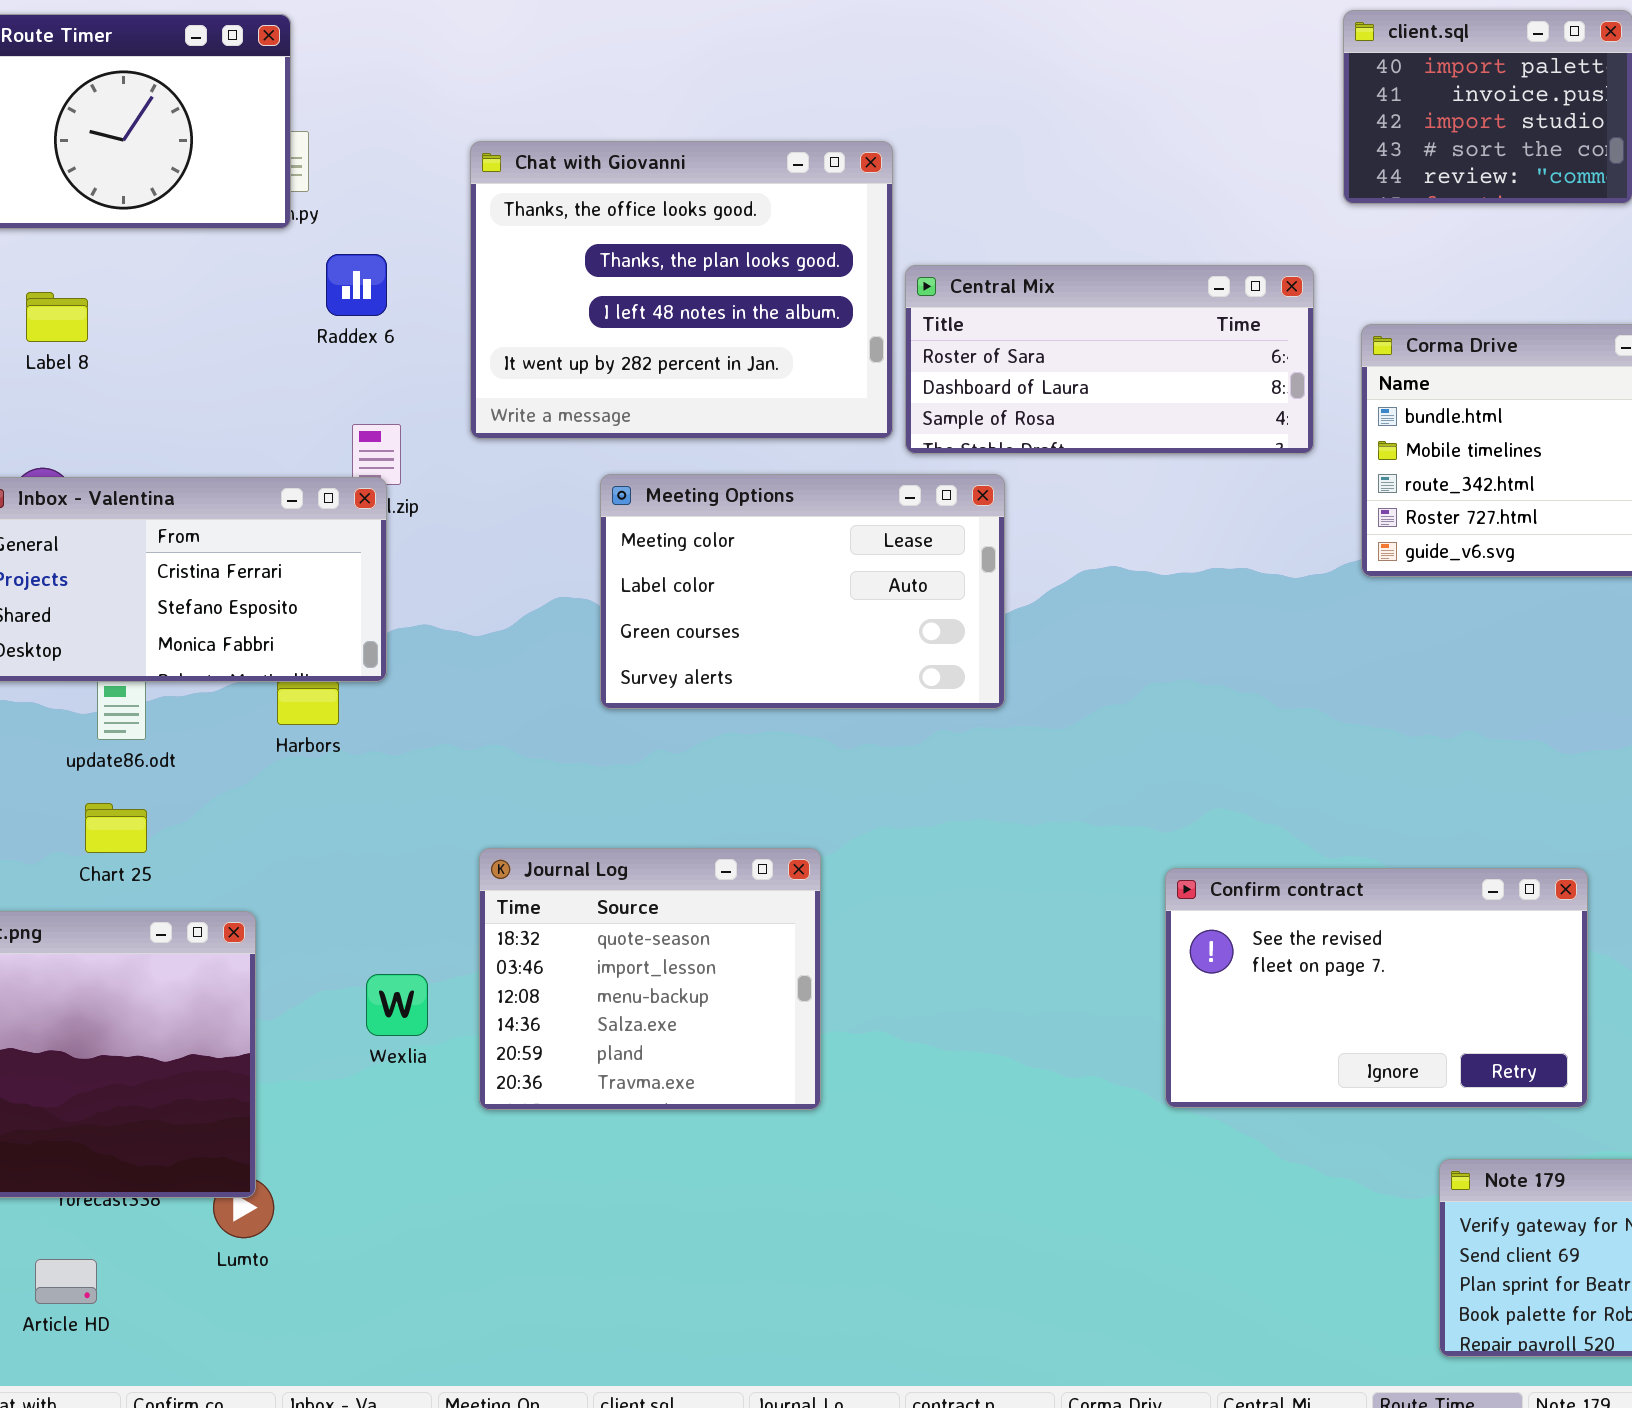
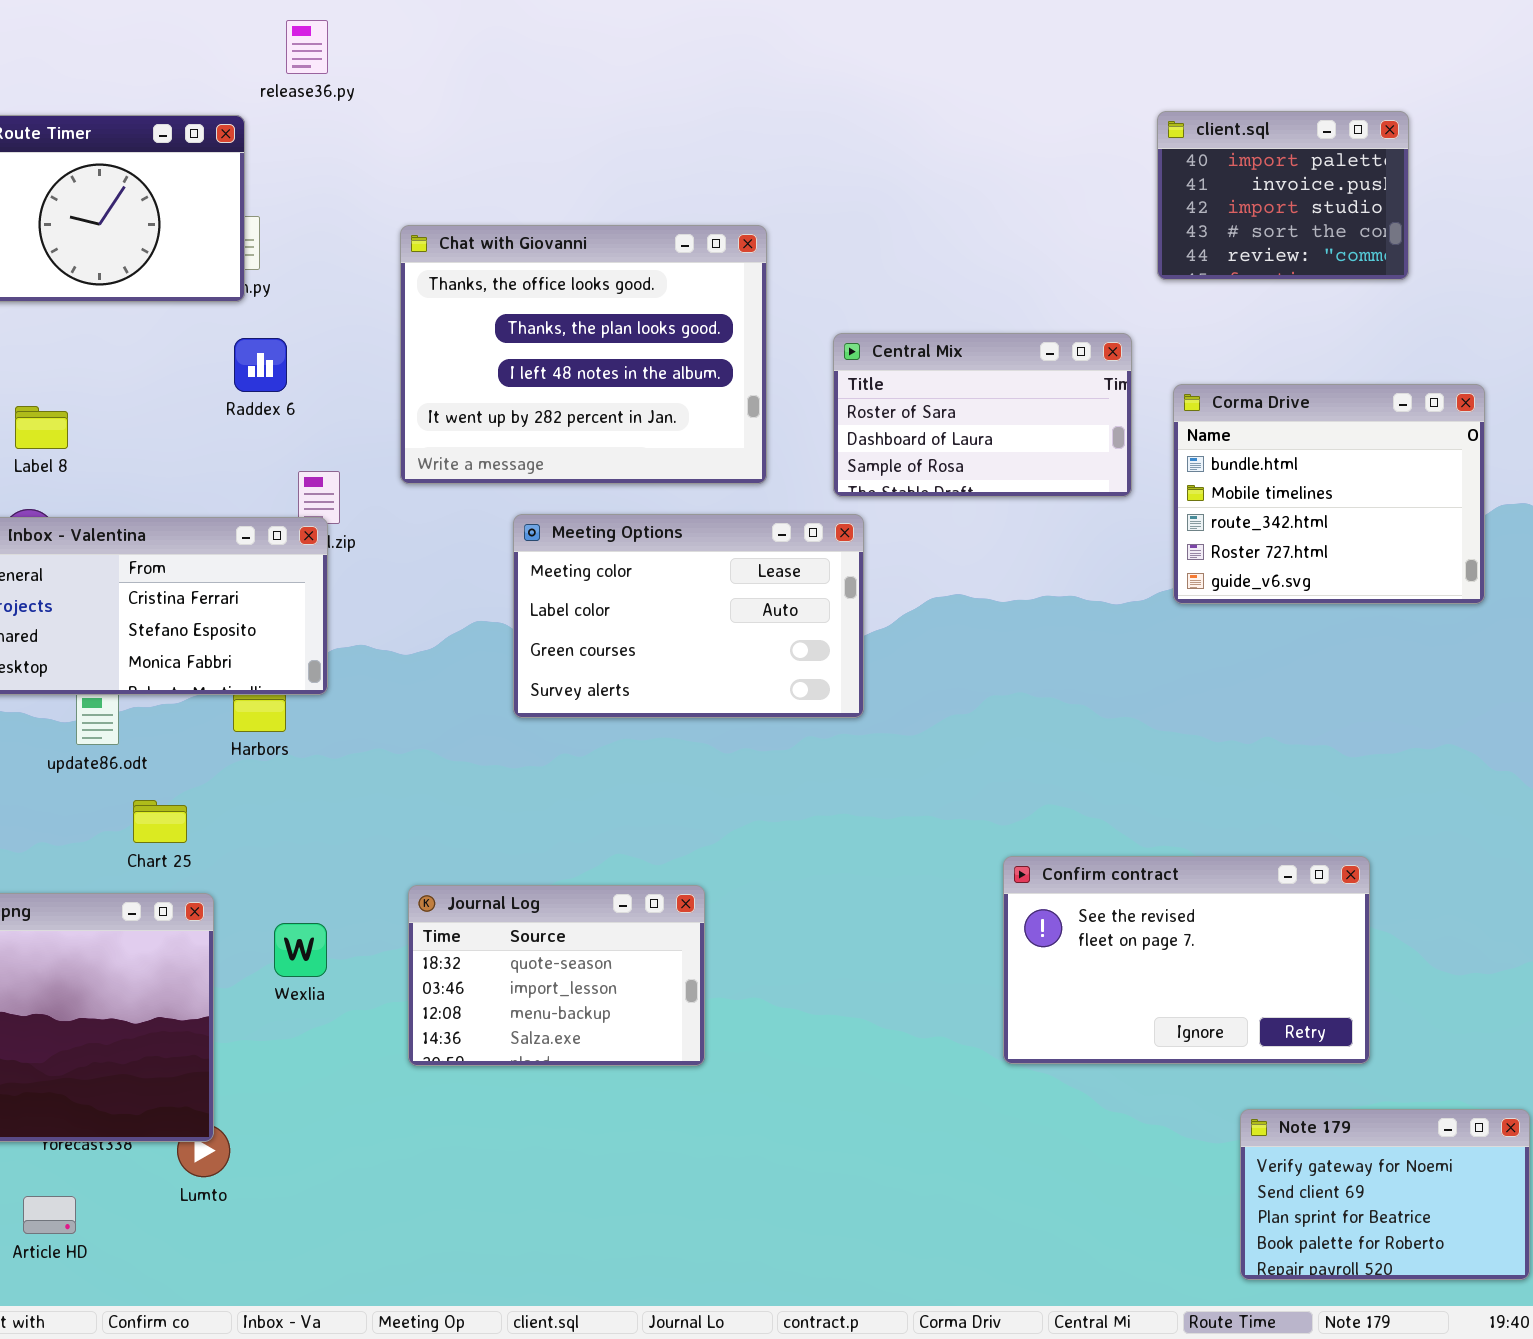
Raddex 6: [326,254,387,316] -> [234,338,287,392], moved
Central Mix: [905,265,1314,454] -> [833,333,1132,497], resized
Label 8: [26,292,88,342] -> [15,406,68,449], moved
Chart 25: [85,803,147,853] -> [133,800,187,843], moved
Journal Log: [479,848,821,1110] -> [408,885,705,1066], resized
Wexlia: [366,974,428,1036] -> [274,923,327,977], moved

